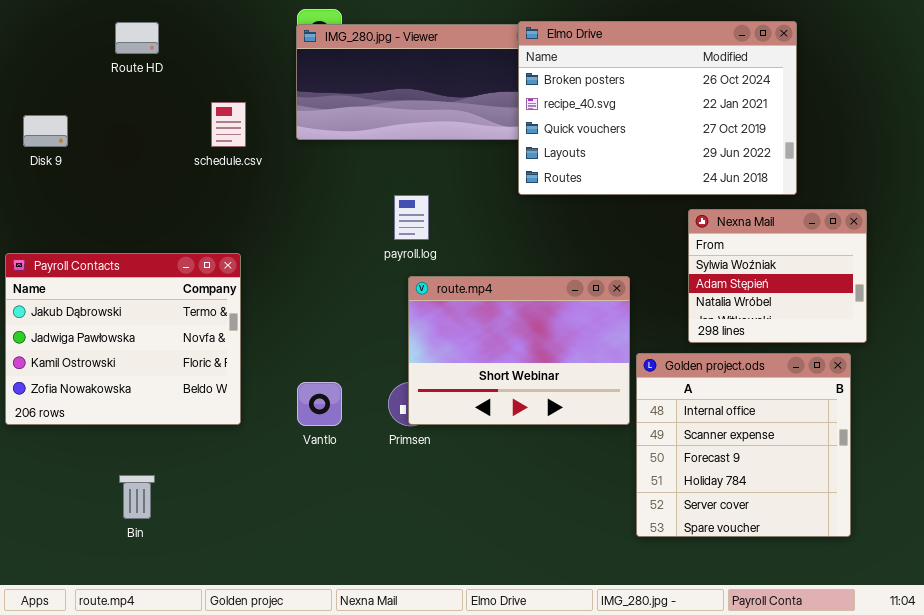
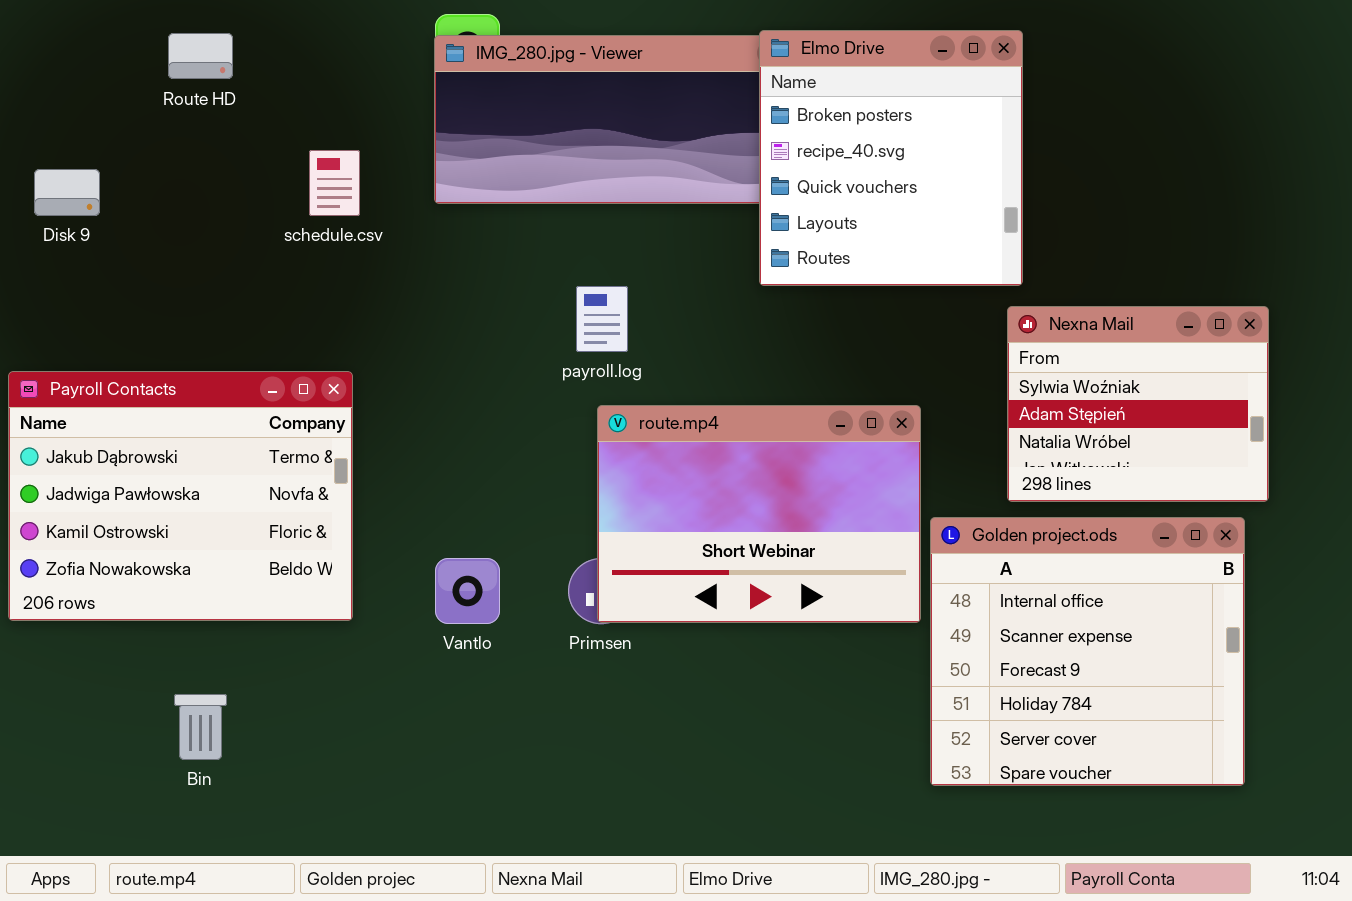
Elmo Drive: [518,21,797,195] -> [759,30,1023,286], resized

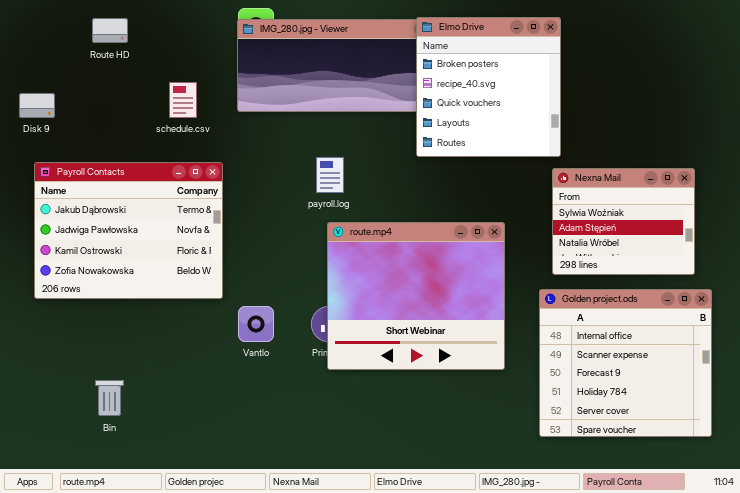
Payroll Contacts: [8,371,353,621] -> [34,162,223,299], moved
route.mp4: [597,405,921,623] -> [327,222,505,370], resized
Golden project.ods: [930,517,1245,786] -> [539,289,712,437], moved

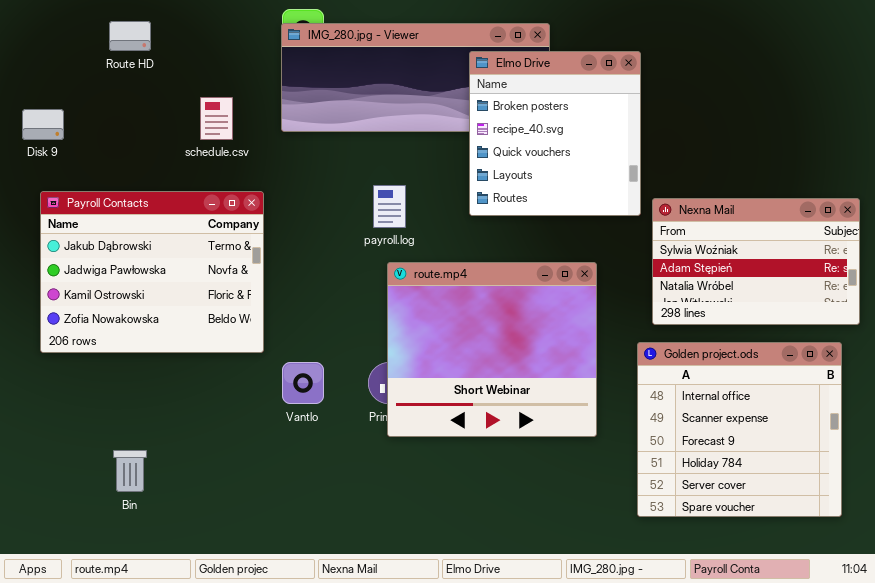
Elmo Drive: [416,17,561,157] -> [469,51,641,216], moved
Nexna Mail: [552,168,695,275] -> [652,198,860,325], resized

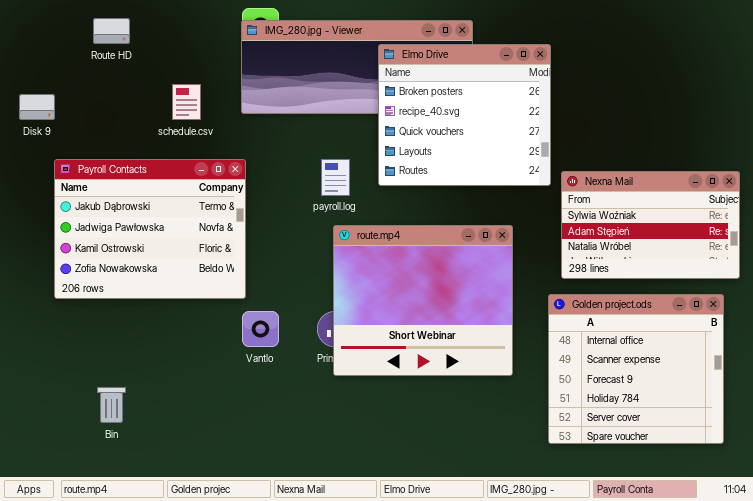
Elmo Drive: [469,51,641,216] -> [378,44,551,186], resized
Payroll Contacts: [40,191,264,353] -> [54,159,246,299], moved

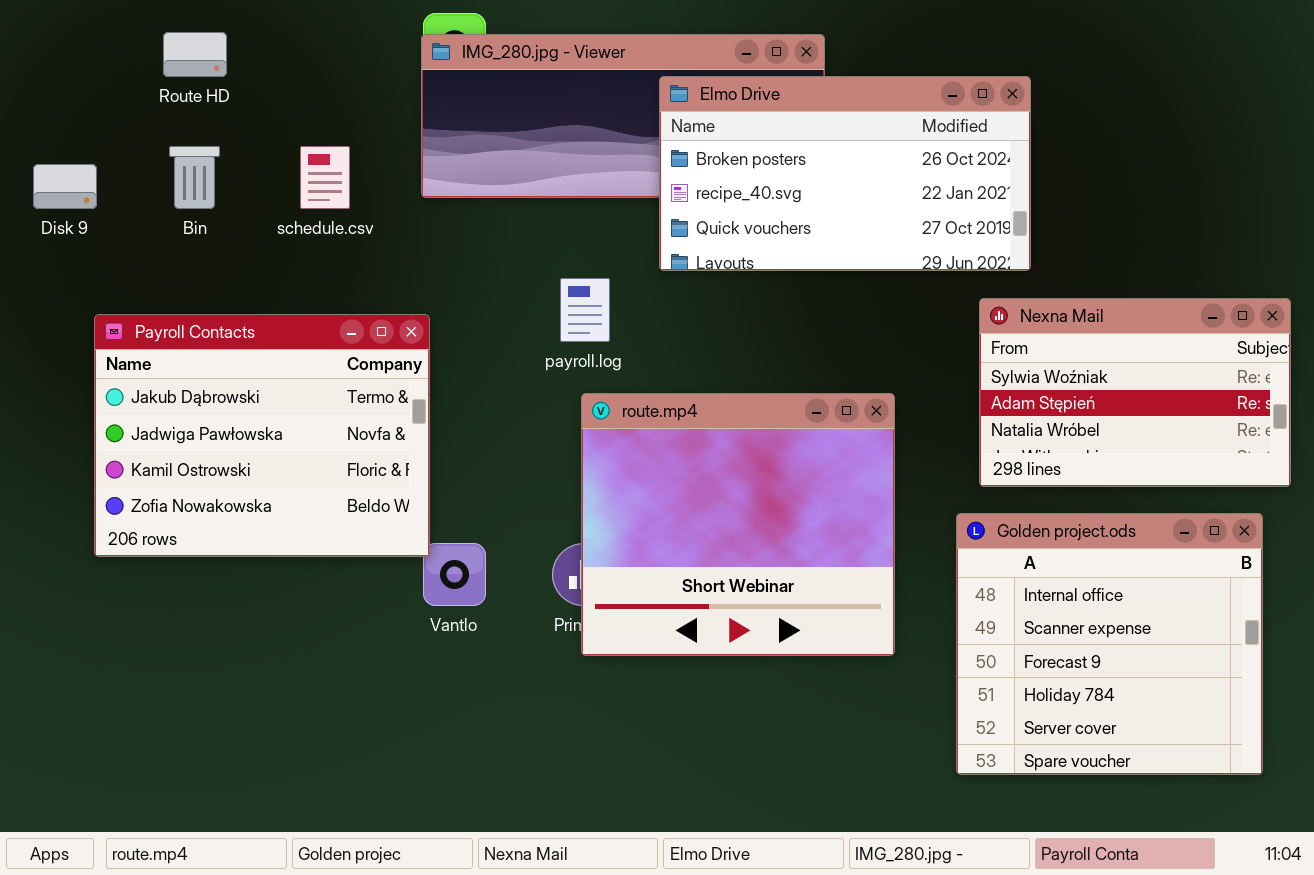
Elmo Drive: [378,44,551,186] -> [659,76,1031,271], resized
Payroll Contacts: [54,159,246,299] -> [94,314,430,557], moved
Bin: [97,387,126,423] -> [169,146,220,209], moved

